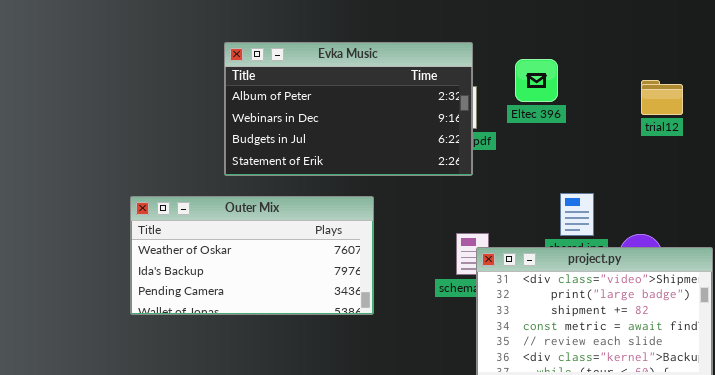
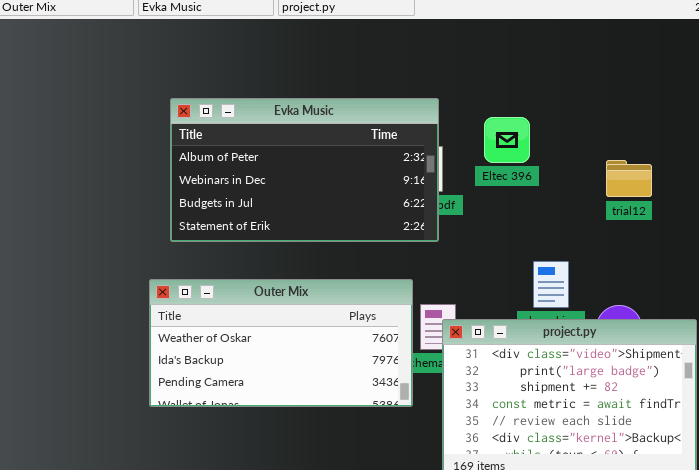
trial12: [641,80,683,115] -> [606,160,652,197], moved
Outer Mix: [130,196,374,315] -> [149,279,413,407], moved

